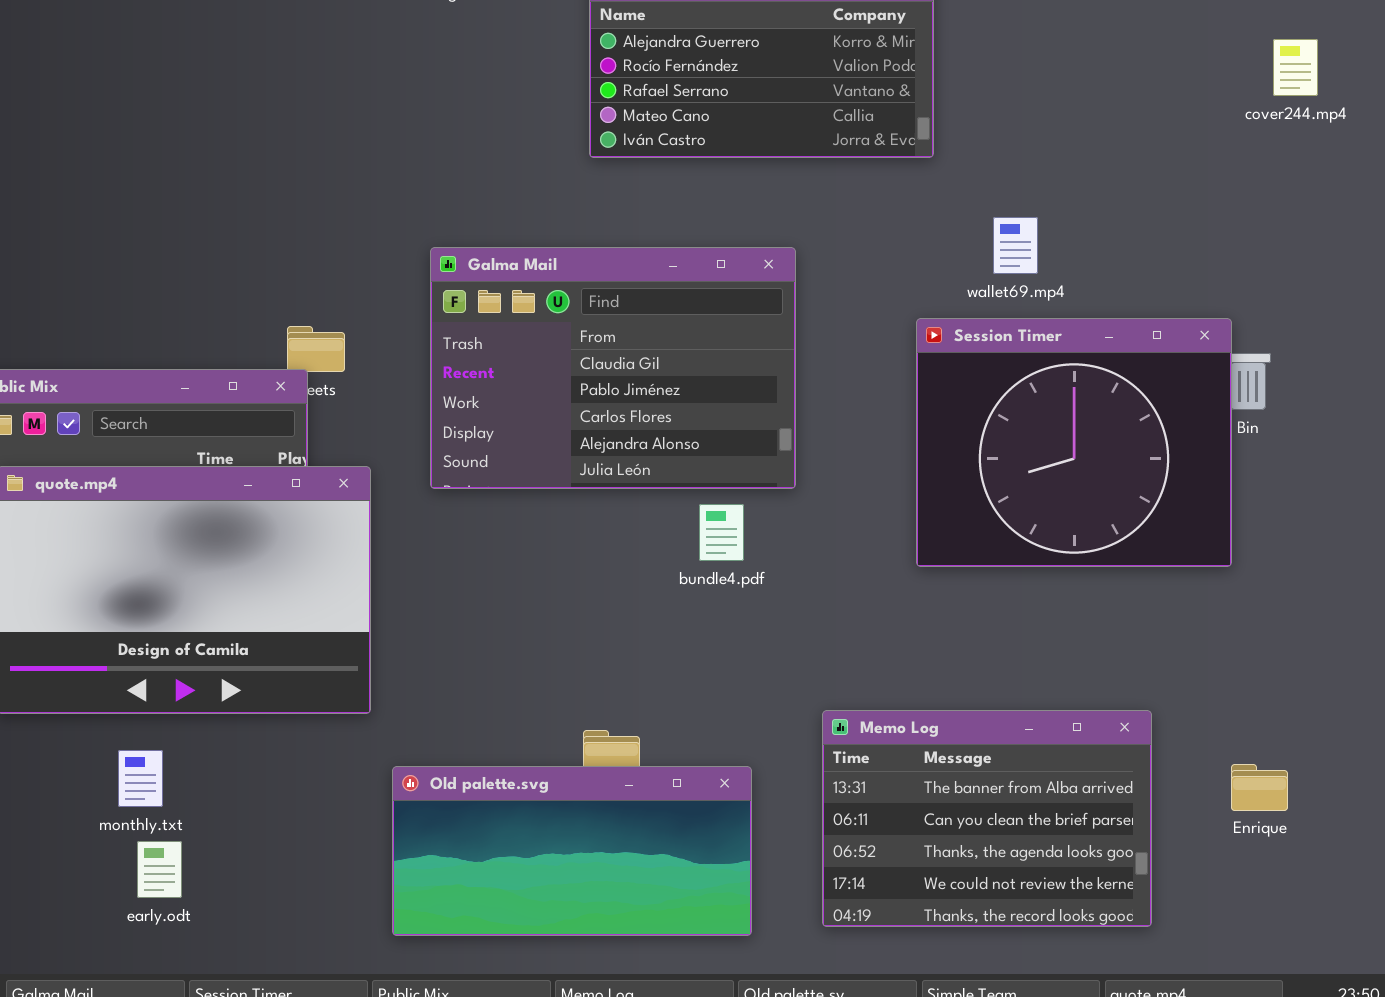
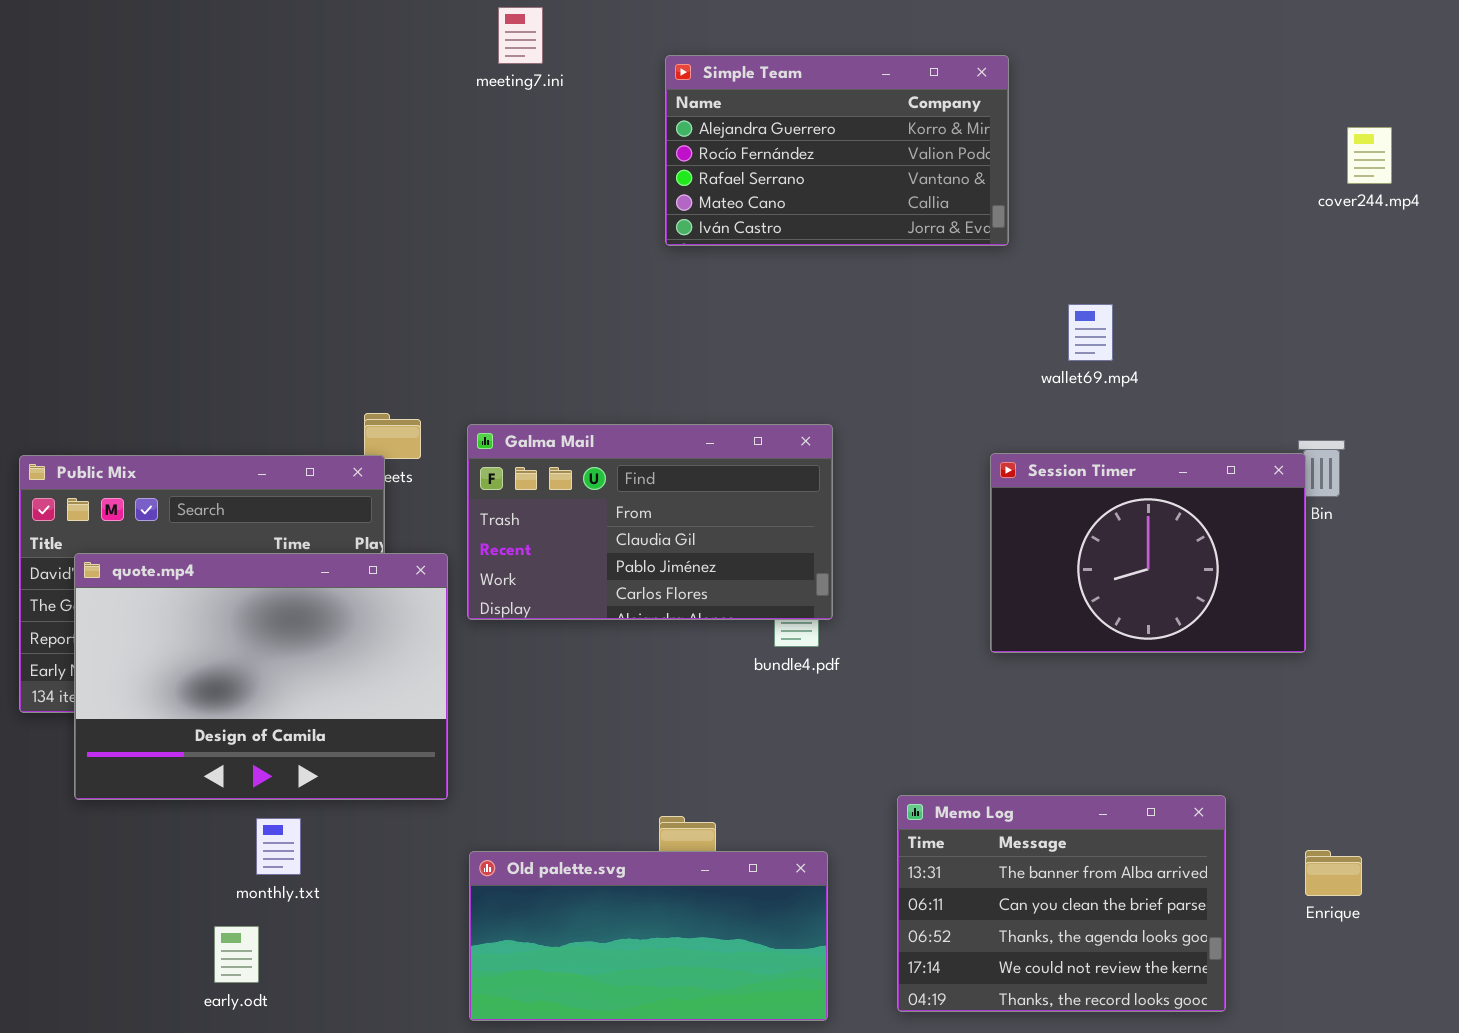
Galma Mail: [430,247,796,489] -> [467,424,833,620], moved, resized
Session Timer: [916,318,1232,567] -> [990,453,1306,653], resized
monthly.txt: [118,750,163,807] -> [256,818,301,875], moved

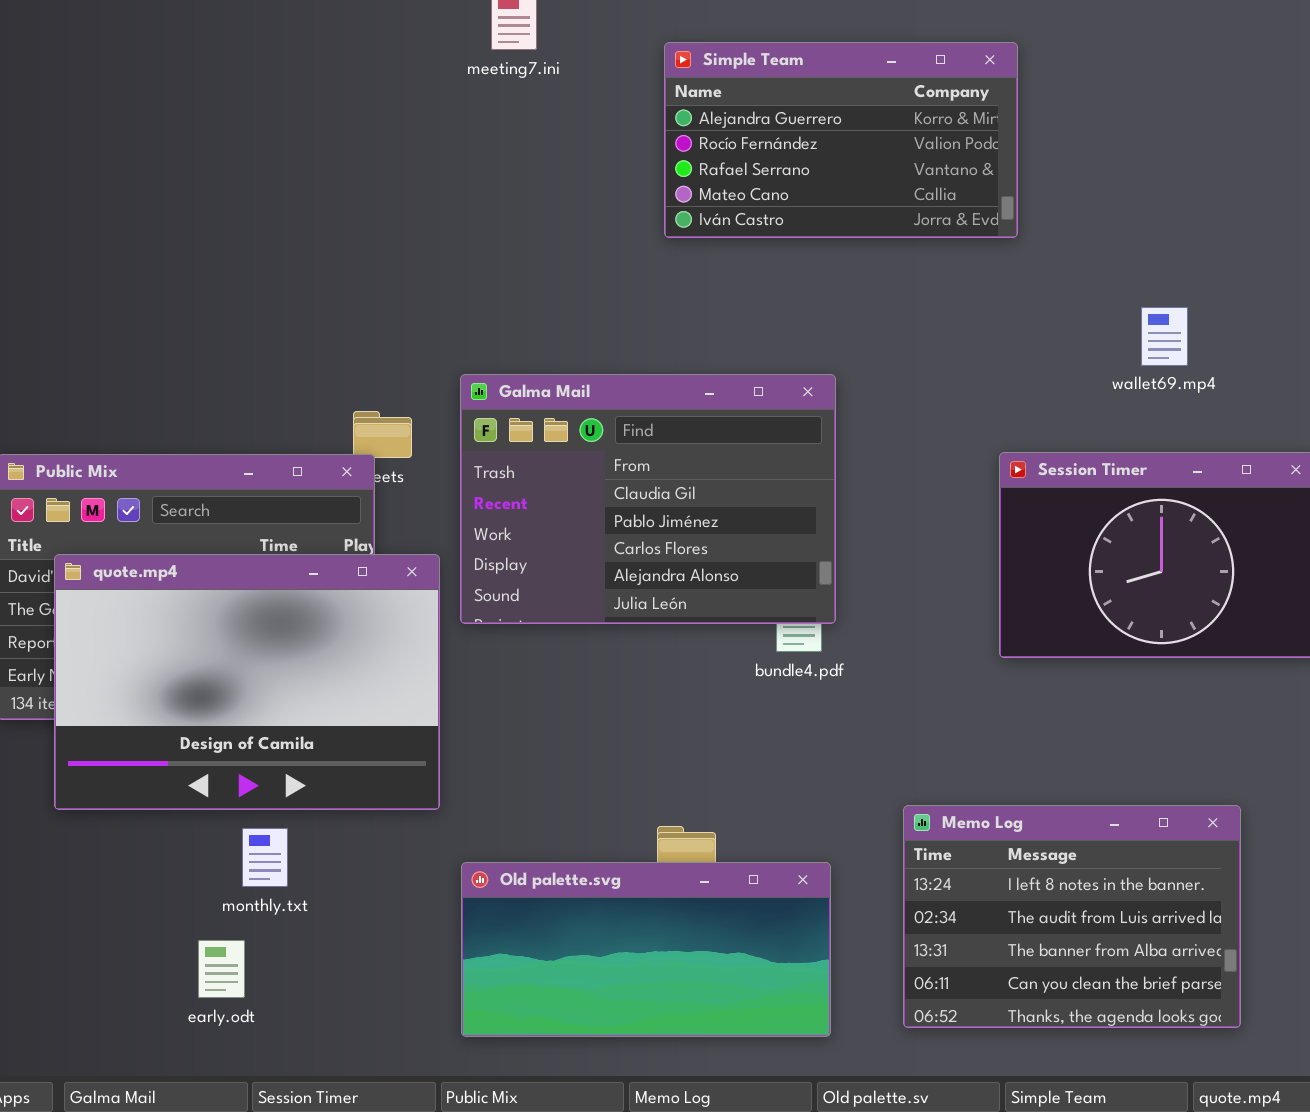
wallet69.mp4: [1068,304,1113,361] -> [1141,307,1188,366], moved
Galma Mail: [467,424,833,620] -> [460,374,836,624], resized
Memo Log: [897,795,1226,1012] -> [903,805,1241,1028], scrolled up 2 rows

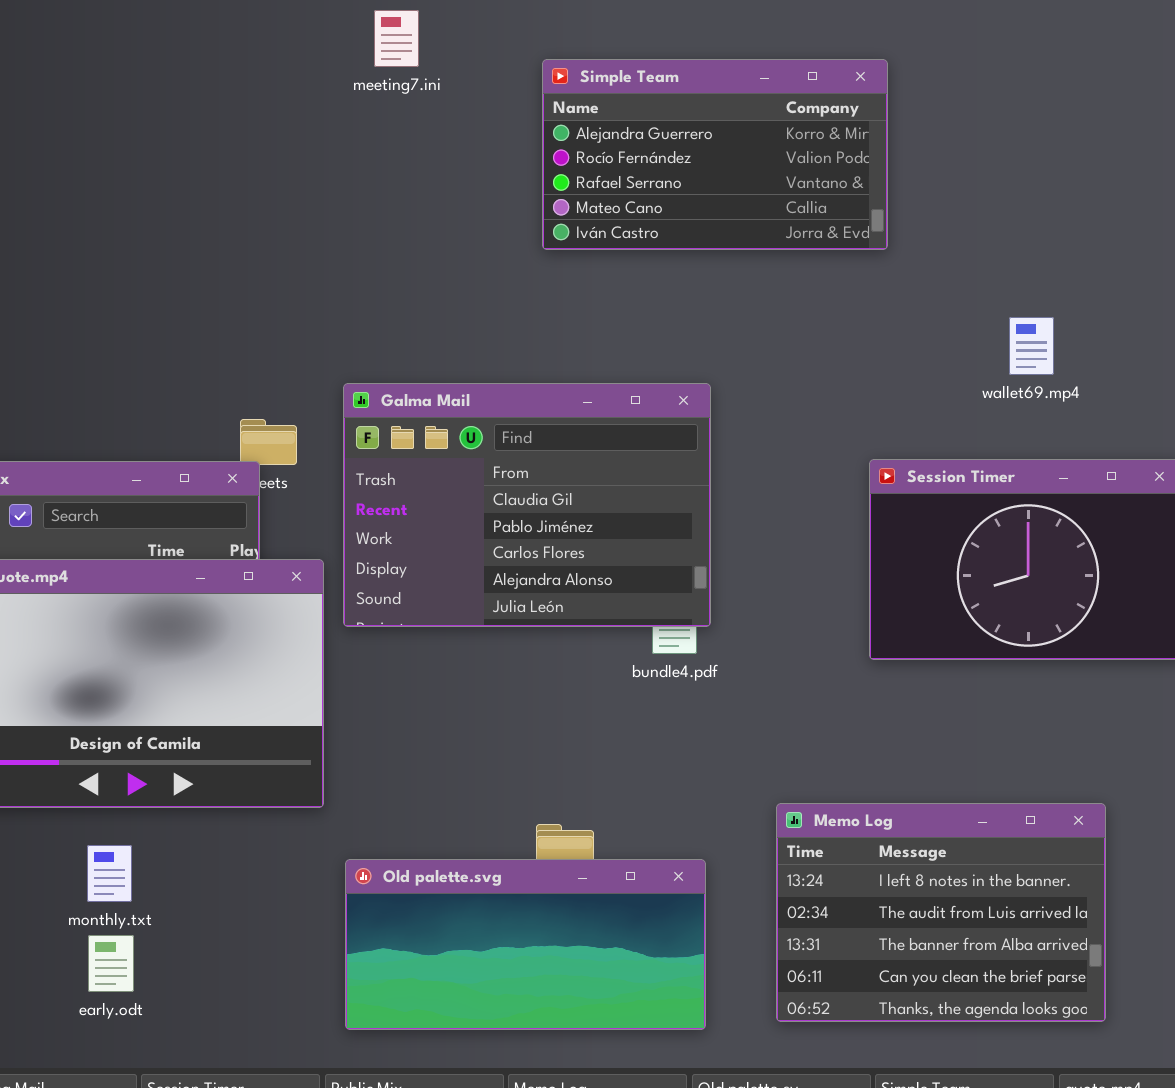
monthly.txt: [242,828,288,887] -> [87,845,132,902], moved

